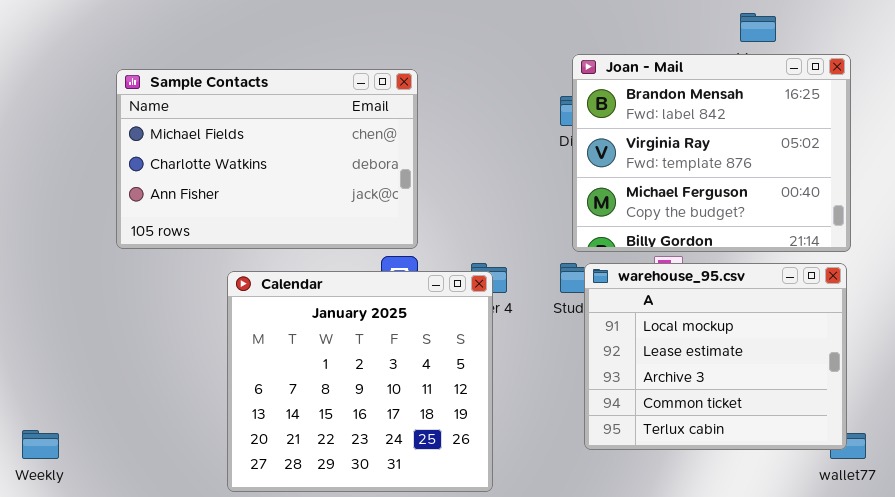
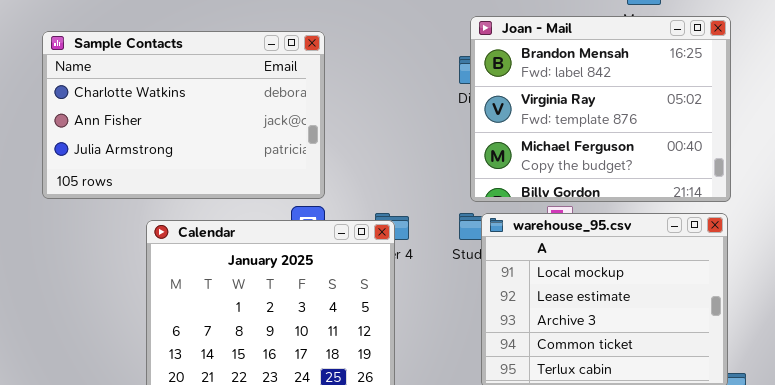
Sample Contacts: [116,69,418,249] -> [42,31,325,199], scrolled down 1 row

